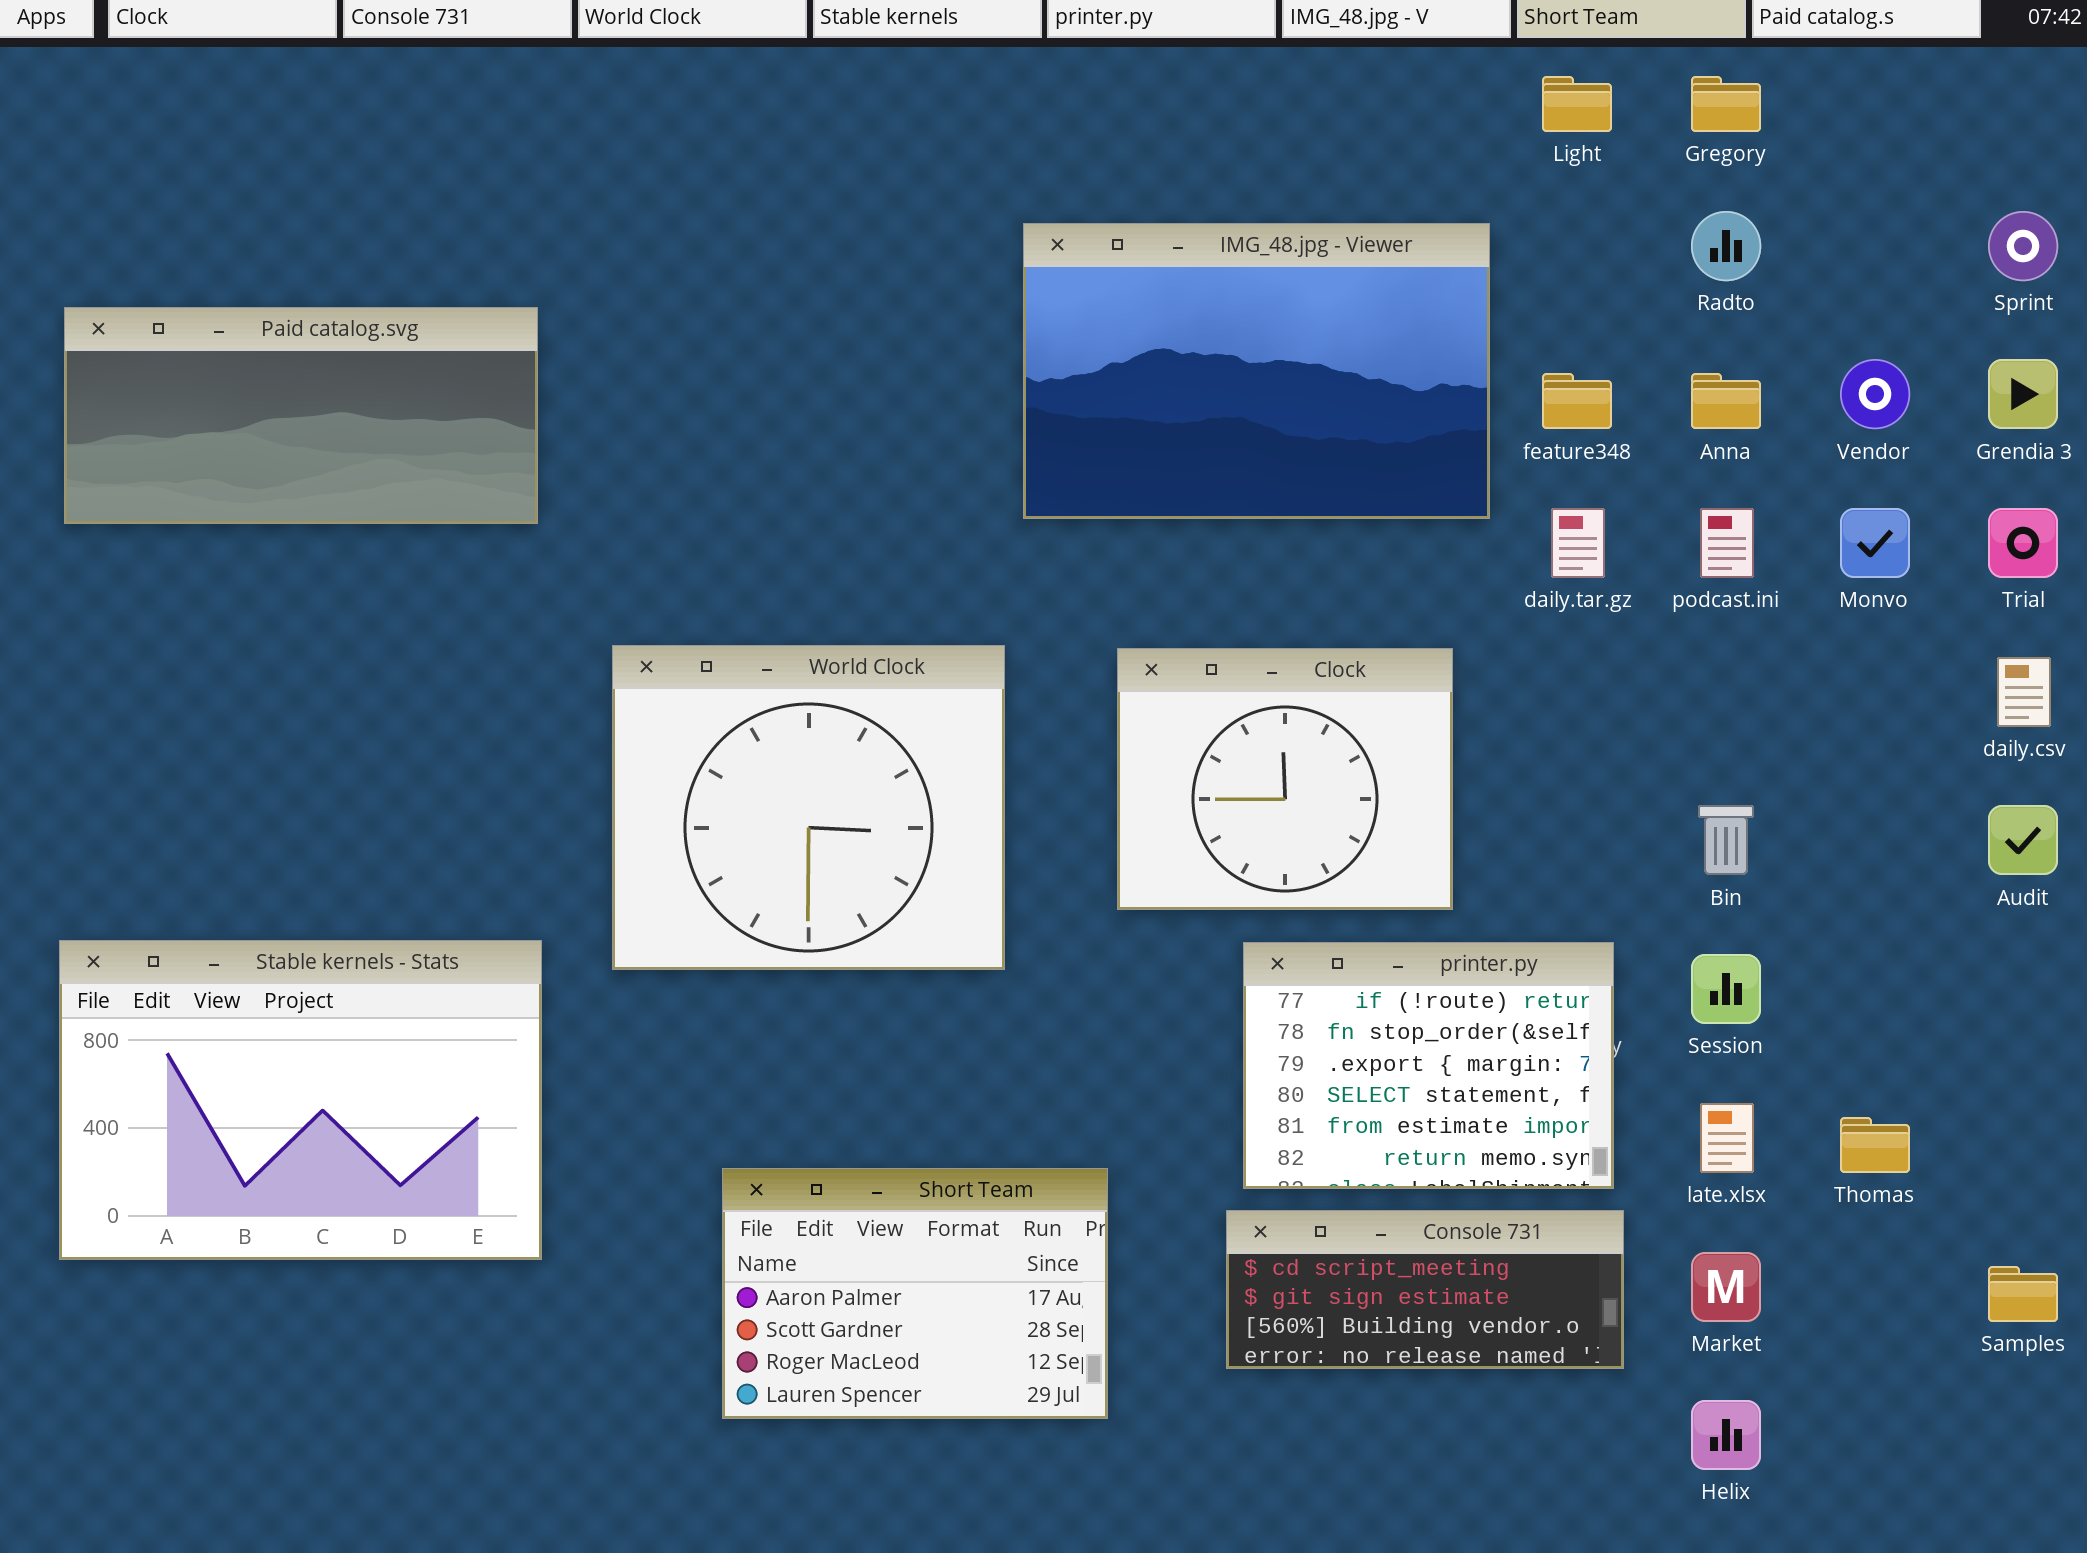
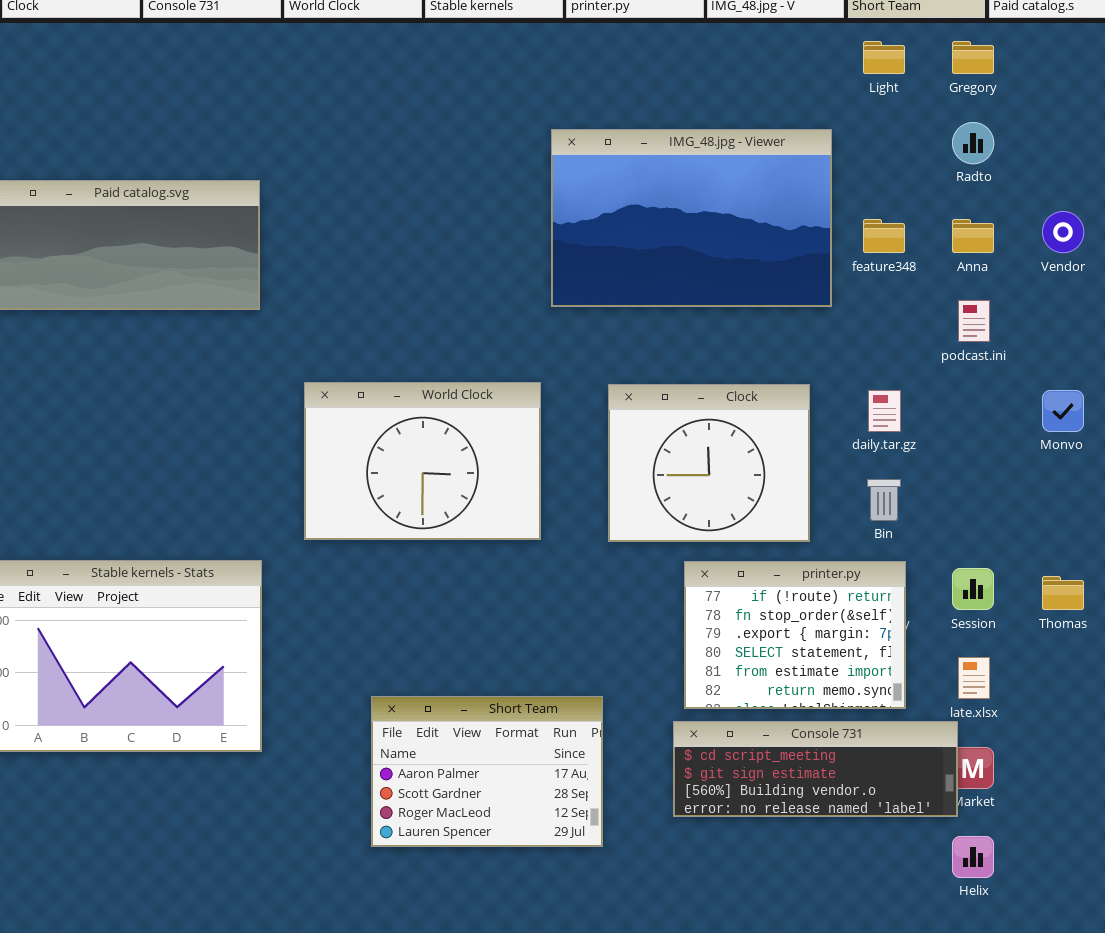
daily.tar.gz: [1551,508,1605,578] -> [868,390,901,432], moved
Monvo: [1840,508,1910,578] -> [1042,390,1084,432], moved
World Clock: [612,645,1005,970] -> [304,382,541,540], resized
Bin: [1698,805,1754,875] -> [867,479,901,521], moved
Thomas: [1840,1117,1910,1173] -> [1042,576,1084,610], moved
Console 731: [1226,1210,1624,1369] -> [673,721,958,817], resized

